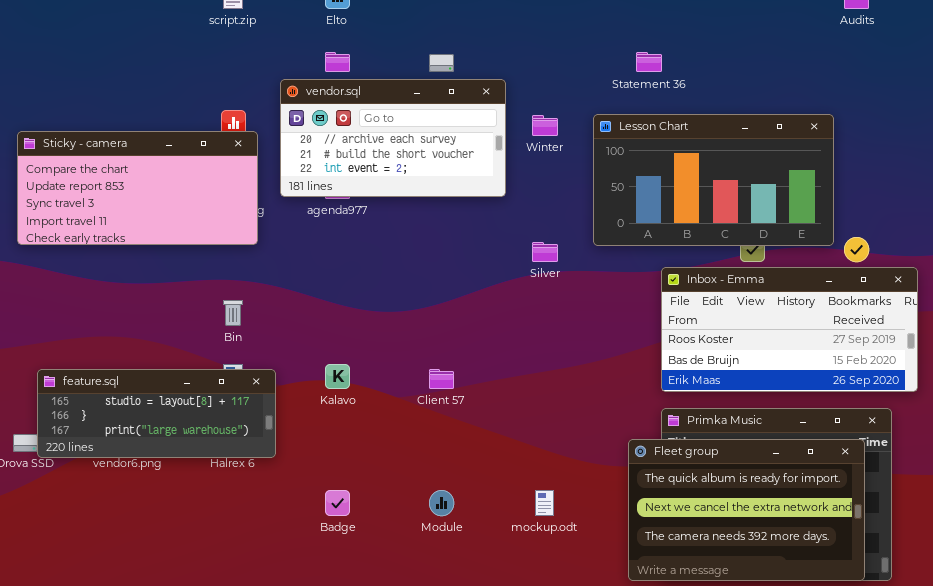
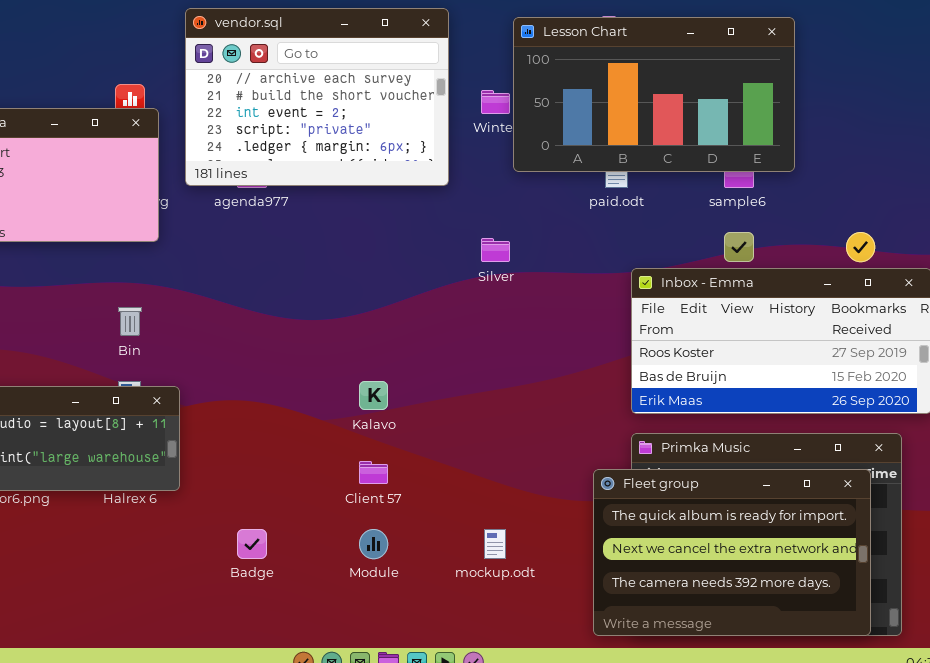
vendor.sql: [280,79,506,197] -> [185,8,449,186], resized
Lesson Chart: [593,114,834,246] -> [513,17,795,172], moved
Kalavo: [325,364,350,389] -> [359,381,388,410], moved
Client 57: [429,369,454,389] -> [359,461,388,484], moved

